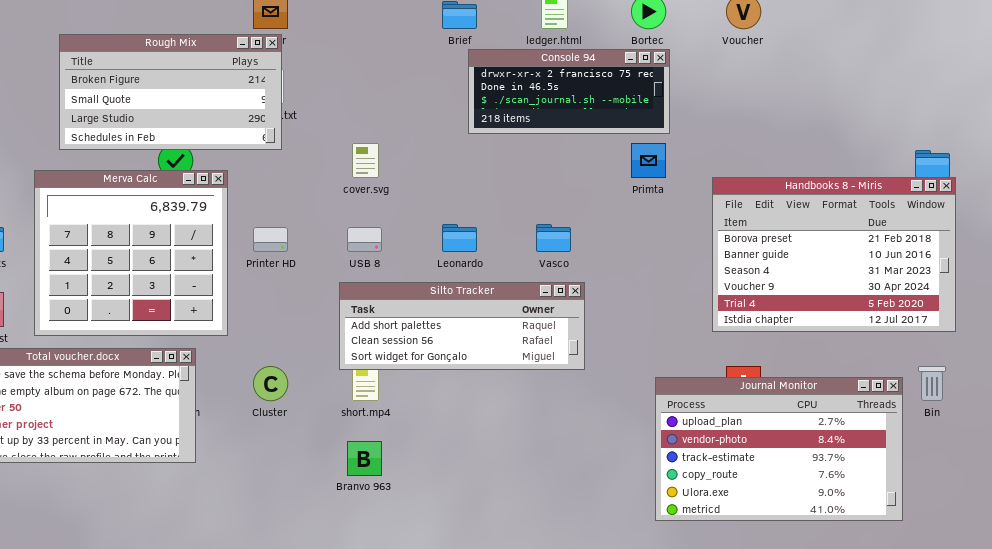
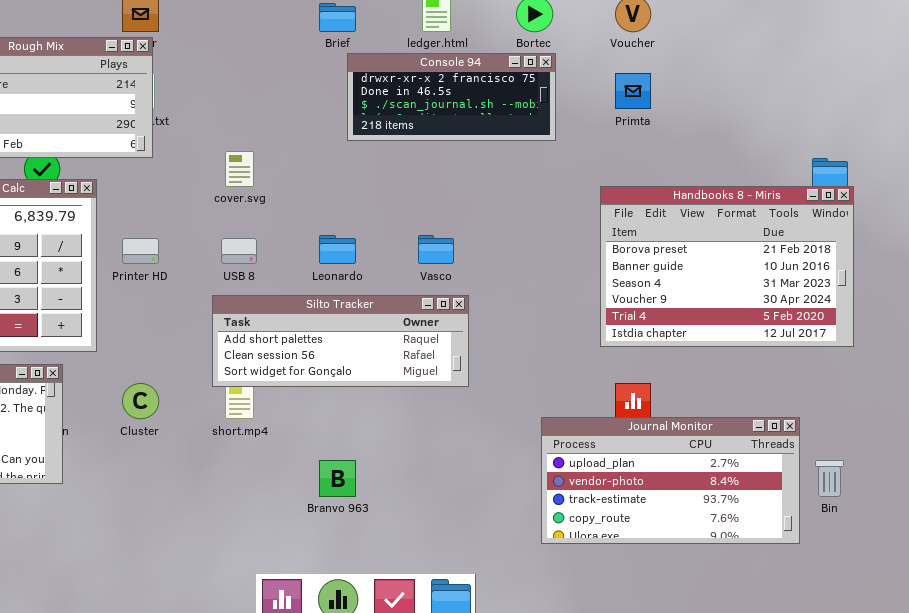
Primta: [631,143,666,178] -> [615,73,651,109], moved
Bin: [918,366,946,401] -> [815,460,844,497], moved
Journal Monitor: [655,377,903,521] -> [541,417,800,544], resized
Branvo 963: [347,441,382,476] -> [319,460,356,497], moved

